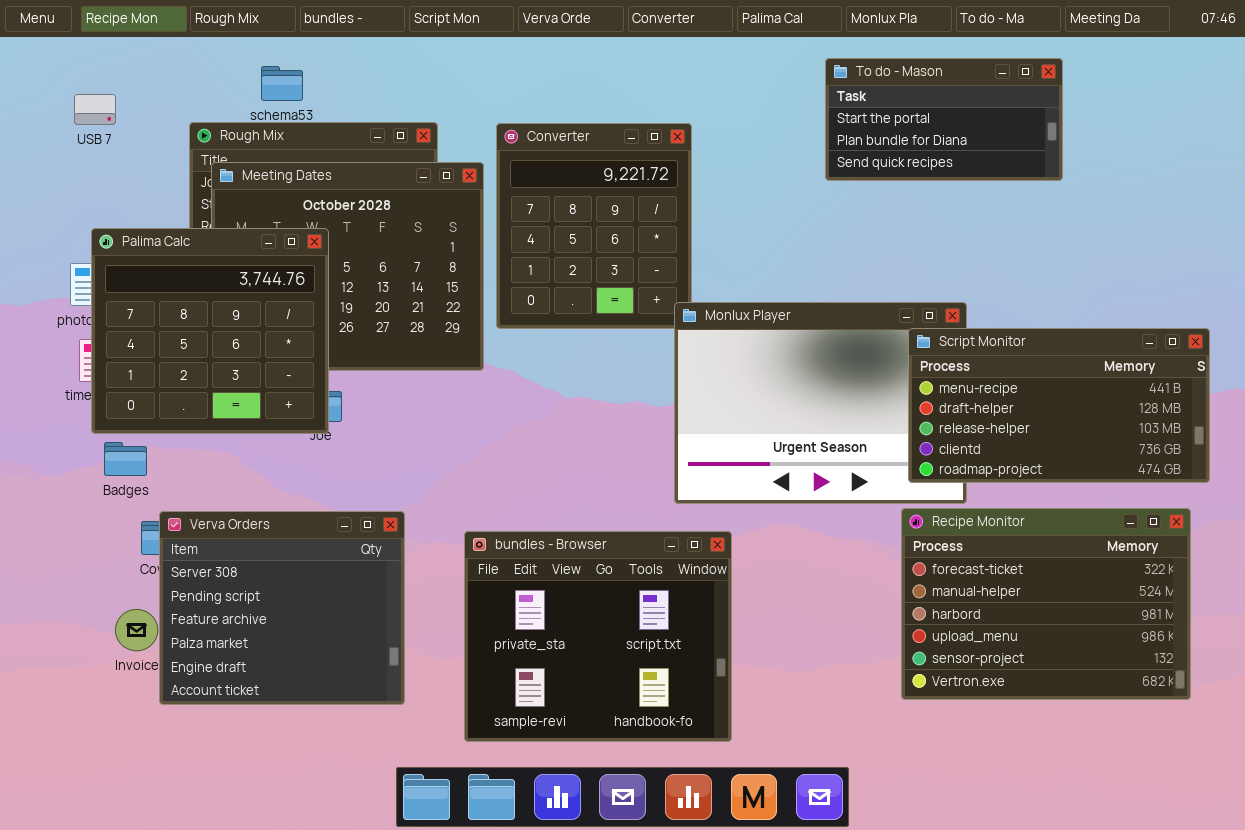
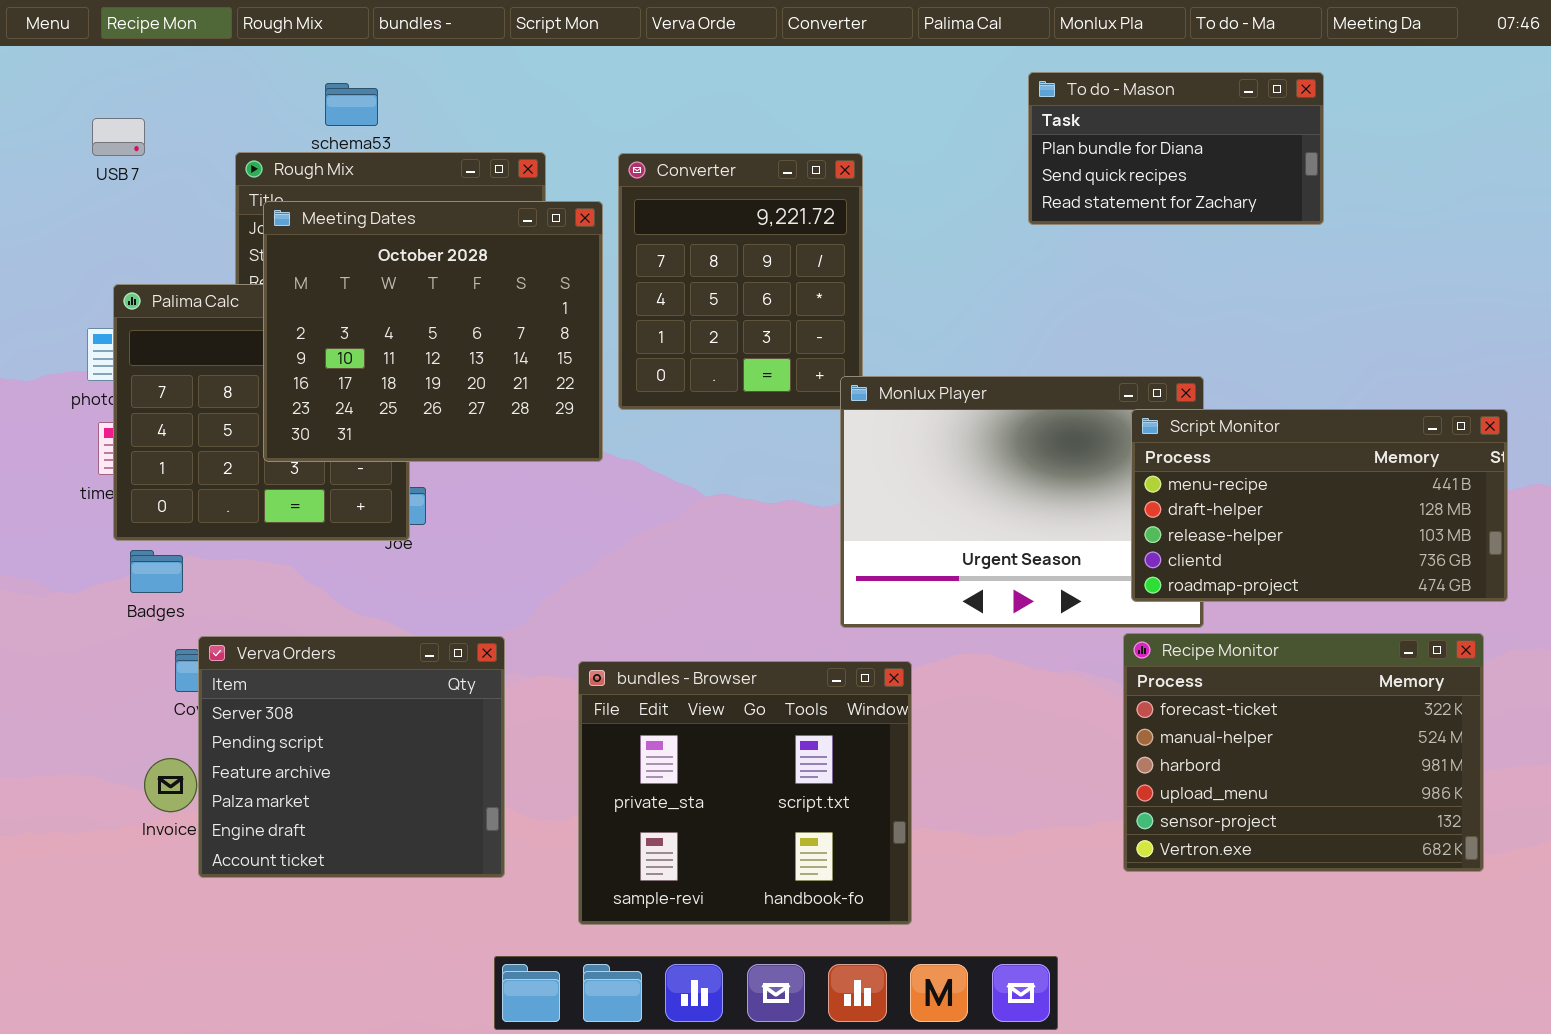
To do - Mason: [825,58,1063,181] -> [1028,72,1324,225], scrolled down 1 row
Meeting Dates: [211,162,484,371] -> [263,201,603,462], raised

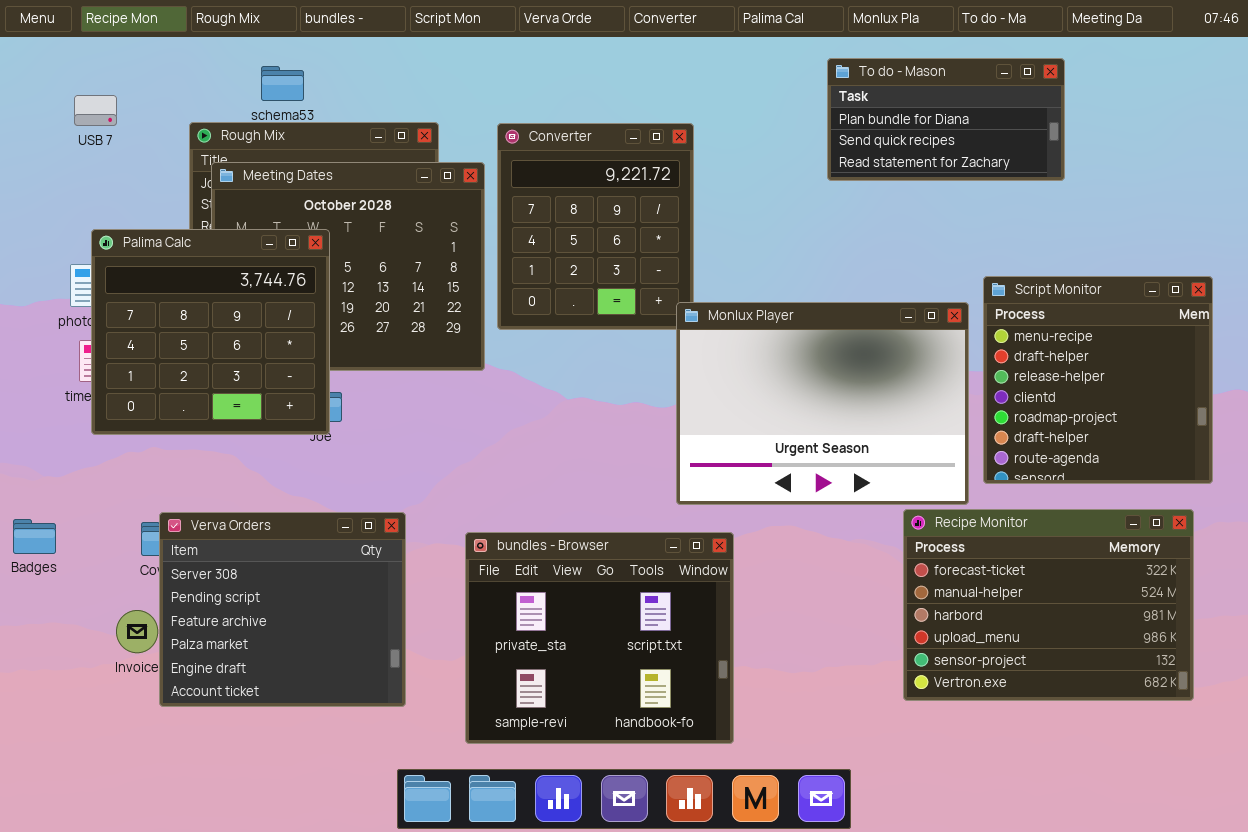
Palima Calc: [113,284,410,541] -> [91,229,330,435], raised
Script Monitor: [1131,409,1508,602] -> [983,276,1213,484], resized
Badges: [130,550,183,593] -> [13,519,56,554], moved

